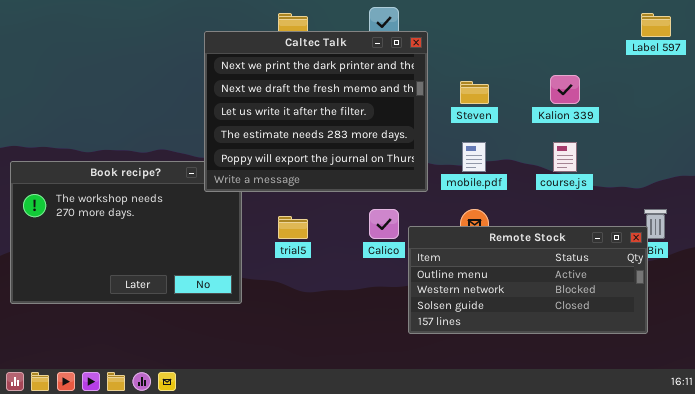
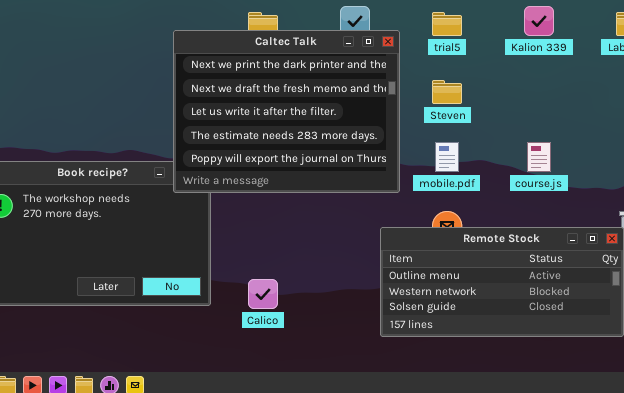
Kalion 339: [550,75,580,104] -> [524,6,554,36], moved
Calico: [369,209,399,239] -> [248,279,278,309], moved
trial5: [278,216,308,239] -> [432,12,462,36], moved

